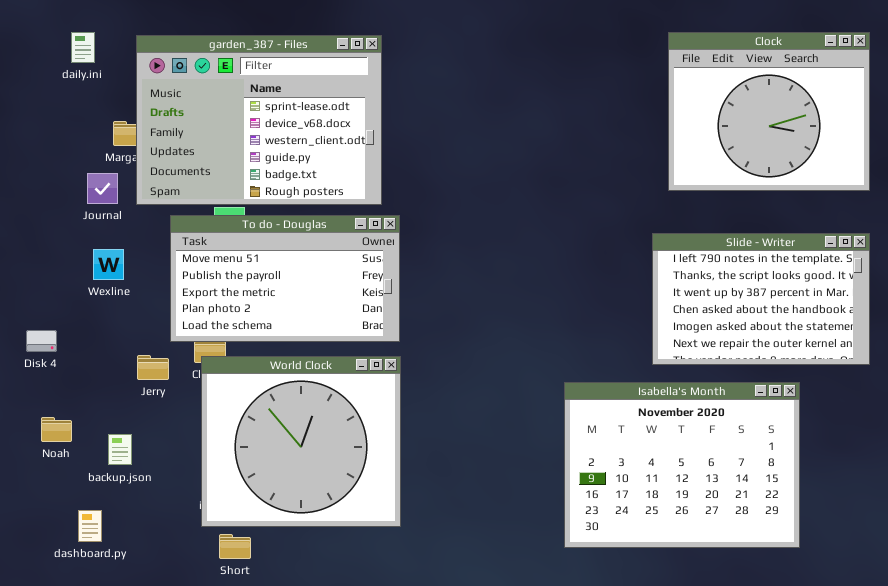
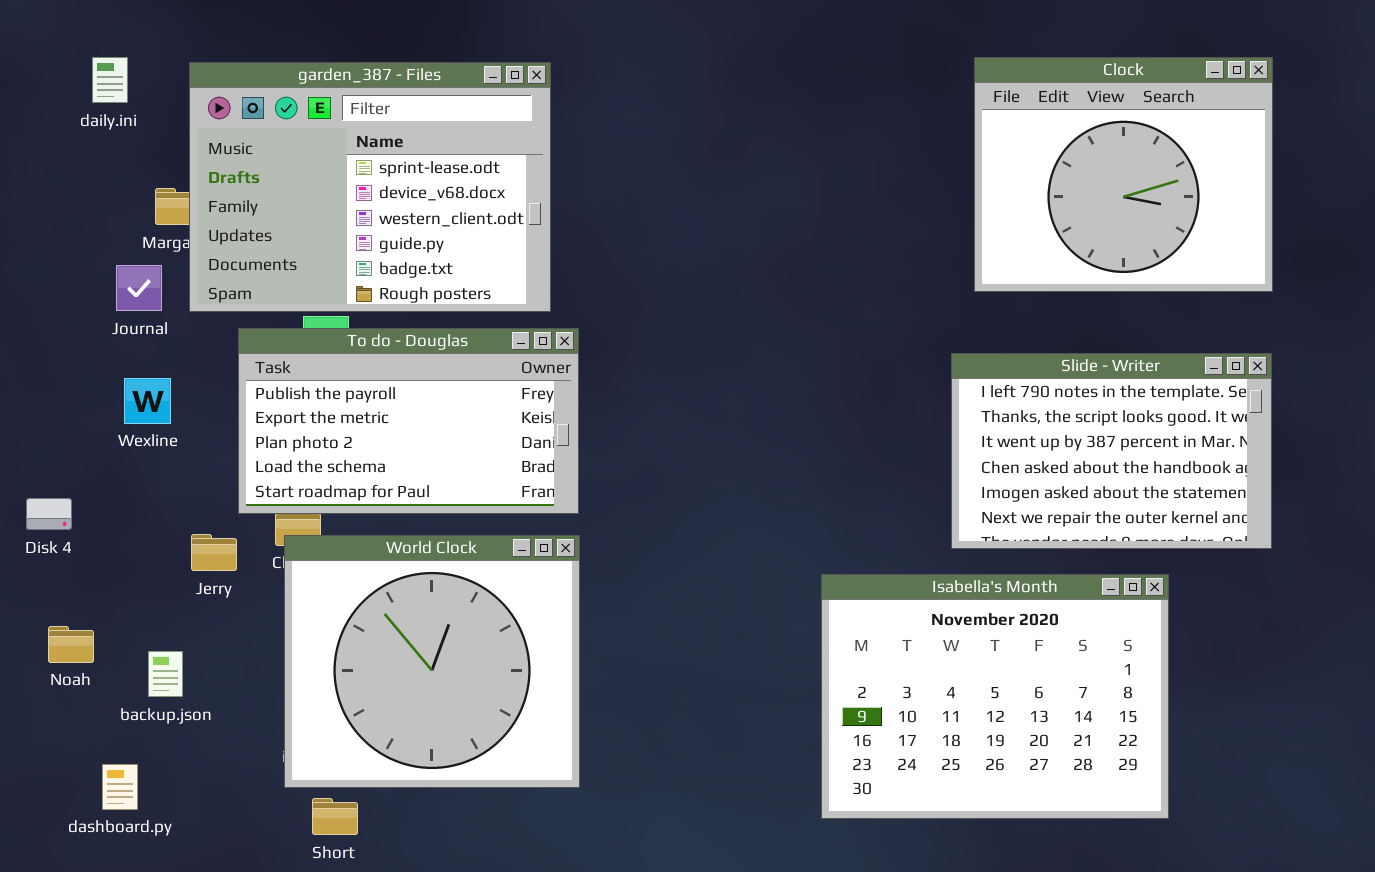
To do - Douglas: [170,215,400,342] -> [238,328,579,514], scrolled down 1 row

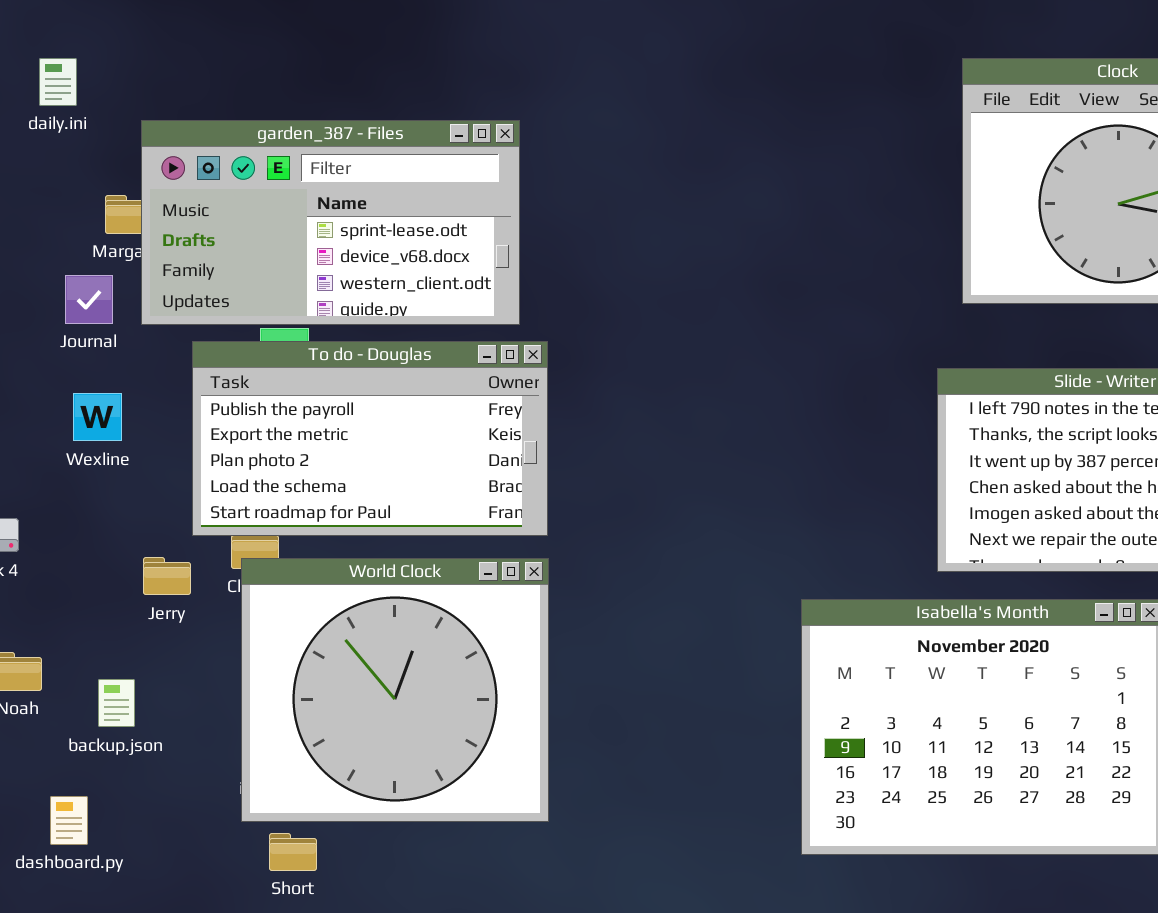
garden_387 - Files: [189,62,551,312] -> [141,120,520,325], resized

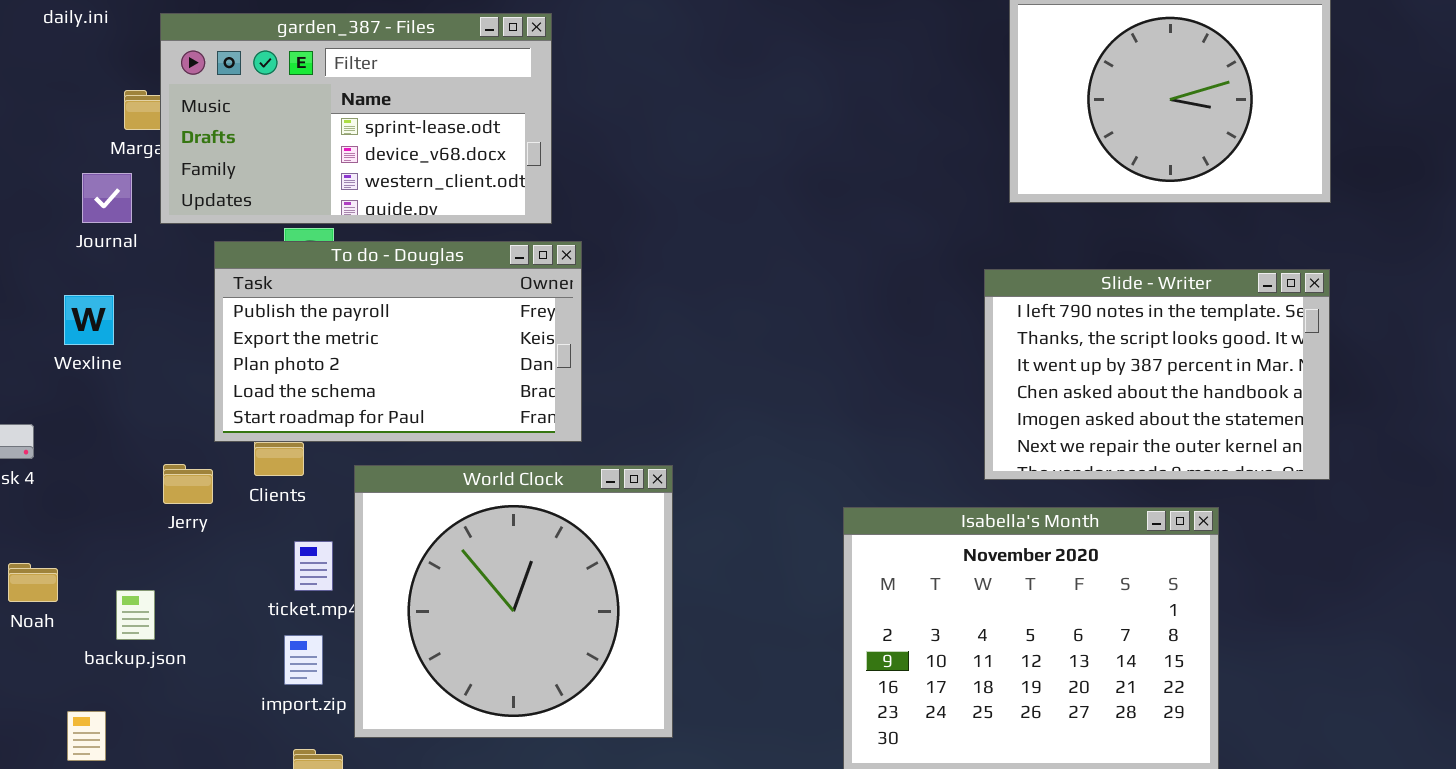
Wexline: [73,393,122,441] -> [64,295,114,345], moved
World Clock: [241,558,549,822] -> [354,465,673,738], moved

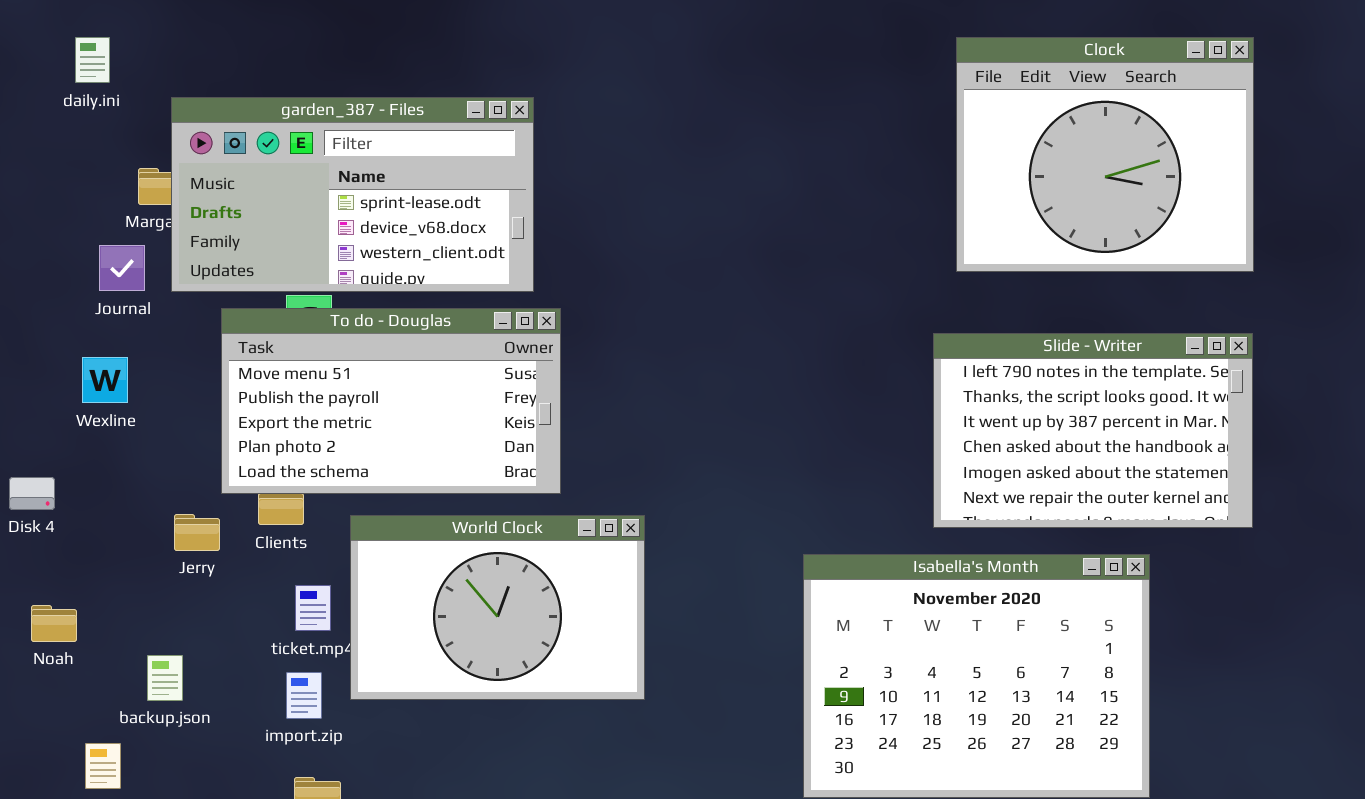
To do - Douglas: [214,241,582,442] -> [221,308,561,494], scrolled up 1 row
World Clock: [354,465,673,738] -> [350,515,645,700], resized
backup.json: [116,590,155,640] -> [147,655,183,701], moved

